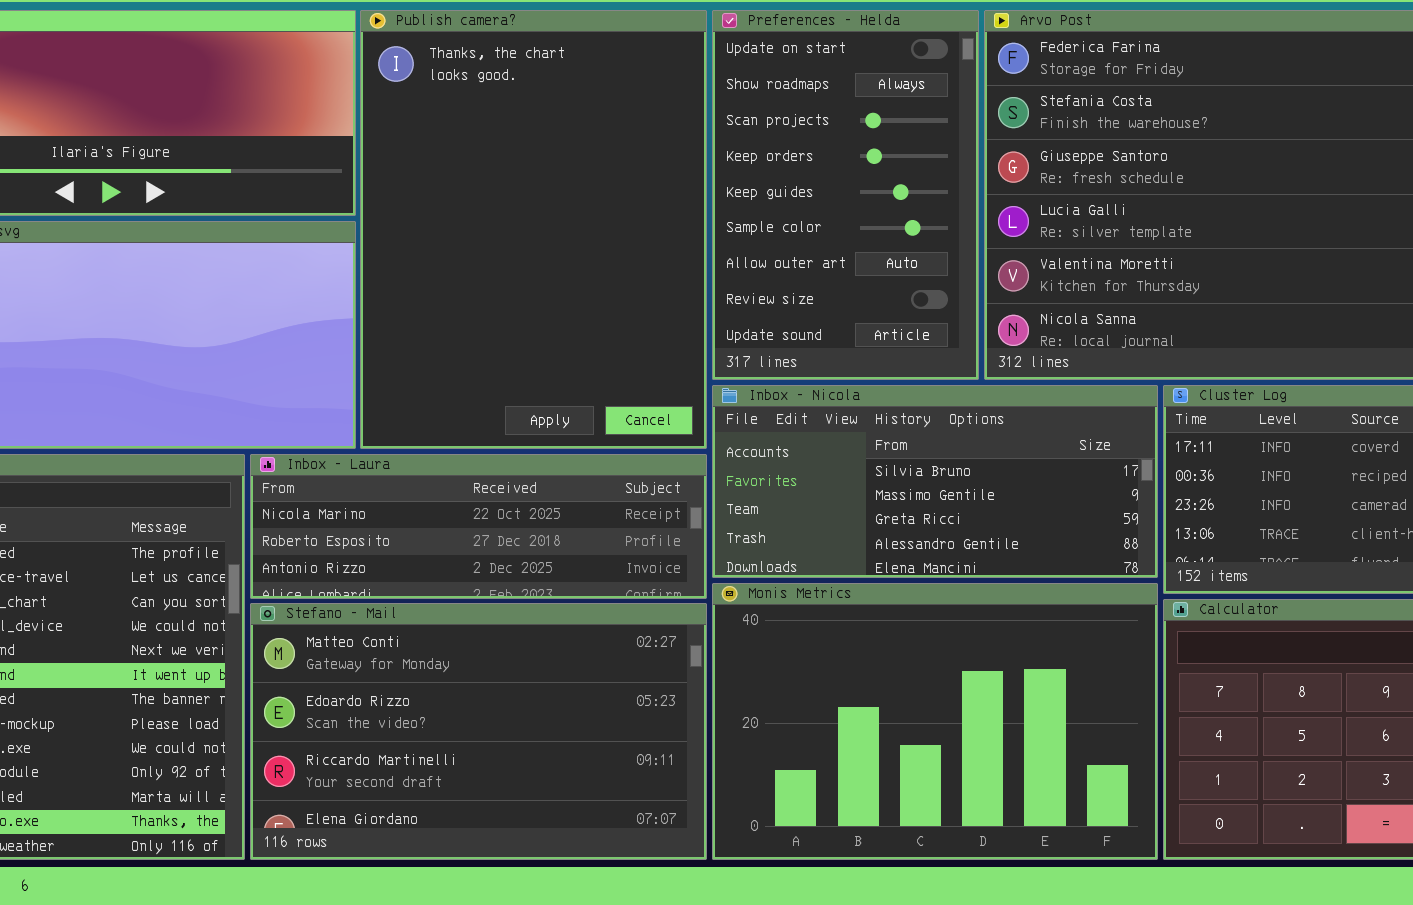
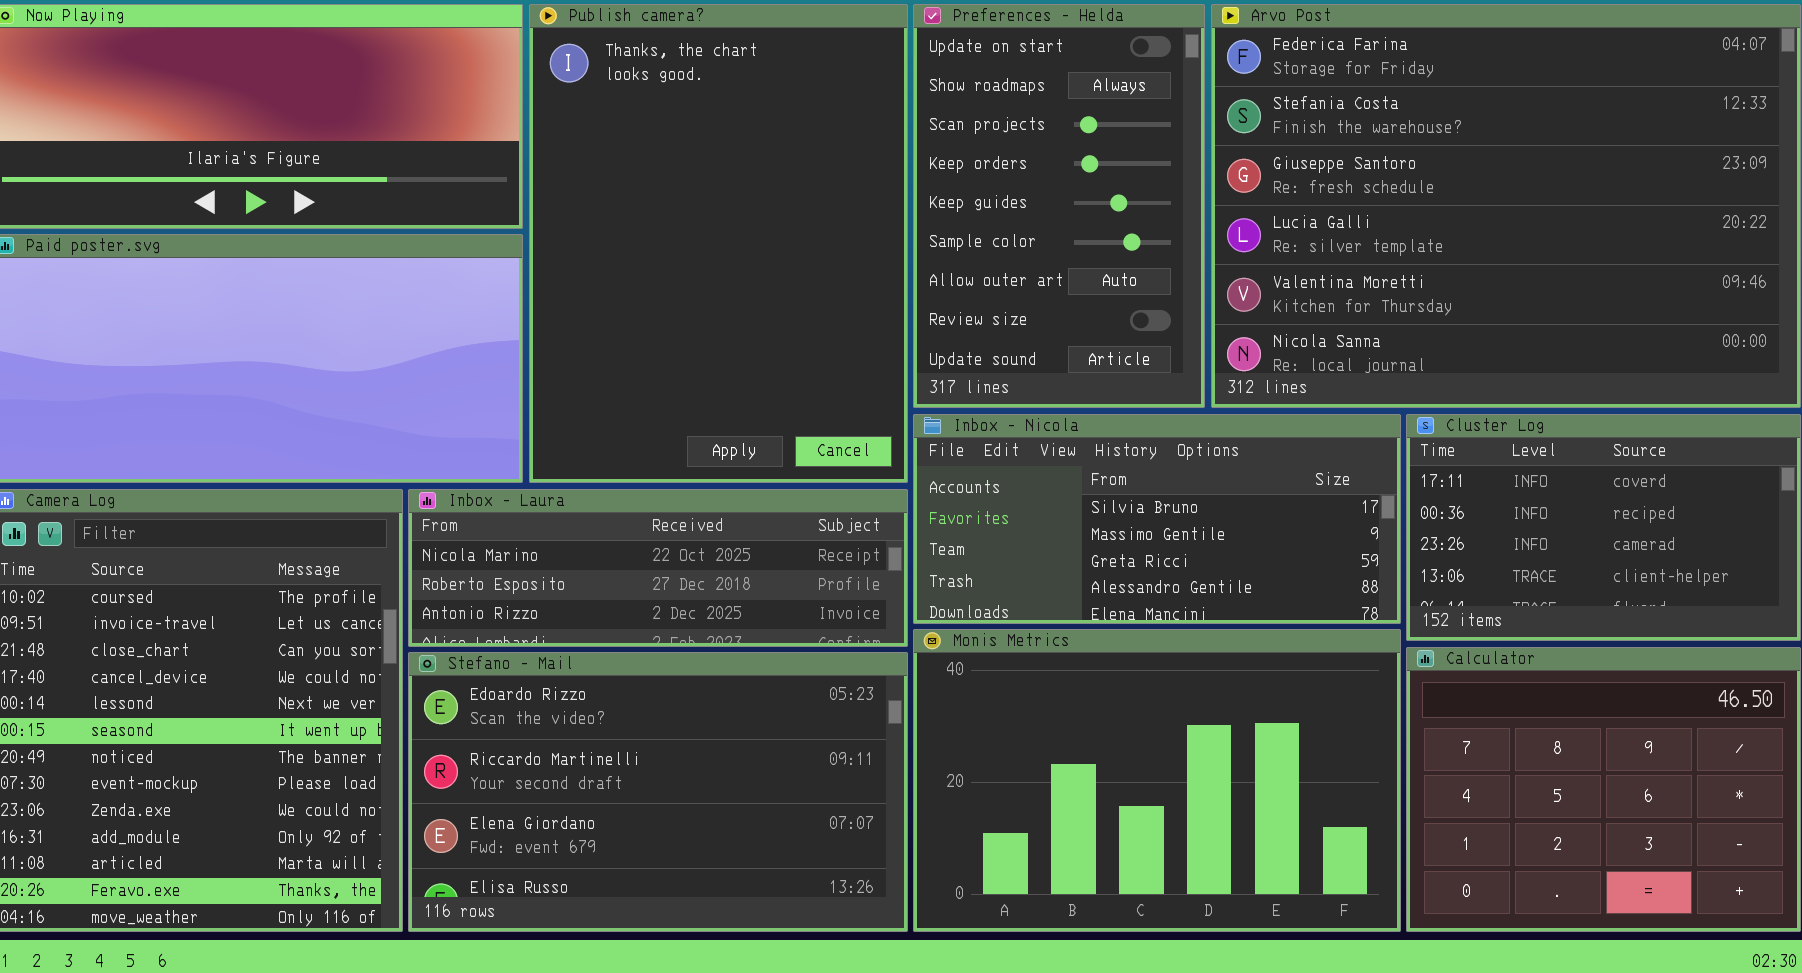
Stefano - Mail: [250,603,707,860] -> [408,652,908,932], scrolled down 1 row

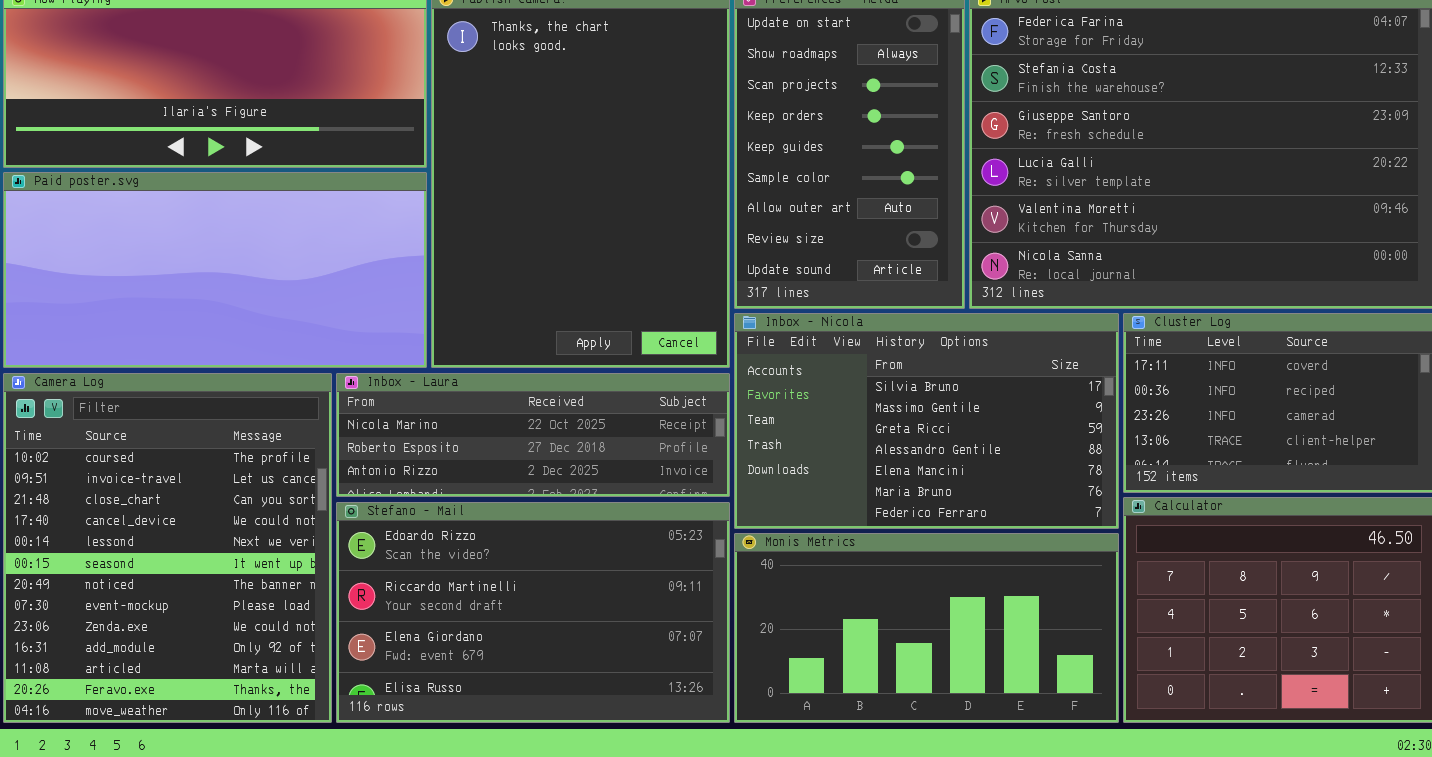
Inbox - Nicola: [913,414,1401,624] -> [734,313,1119,529], resized
Monis Metrics: [913,629,1401,932] -> [734,533,1119,723], resized

